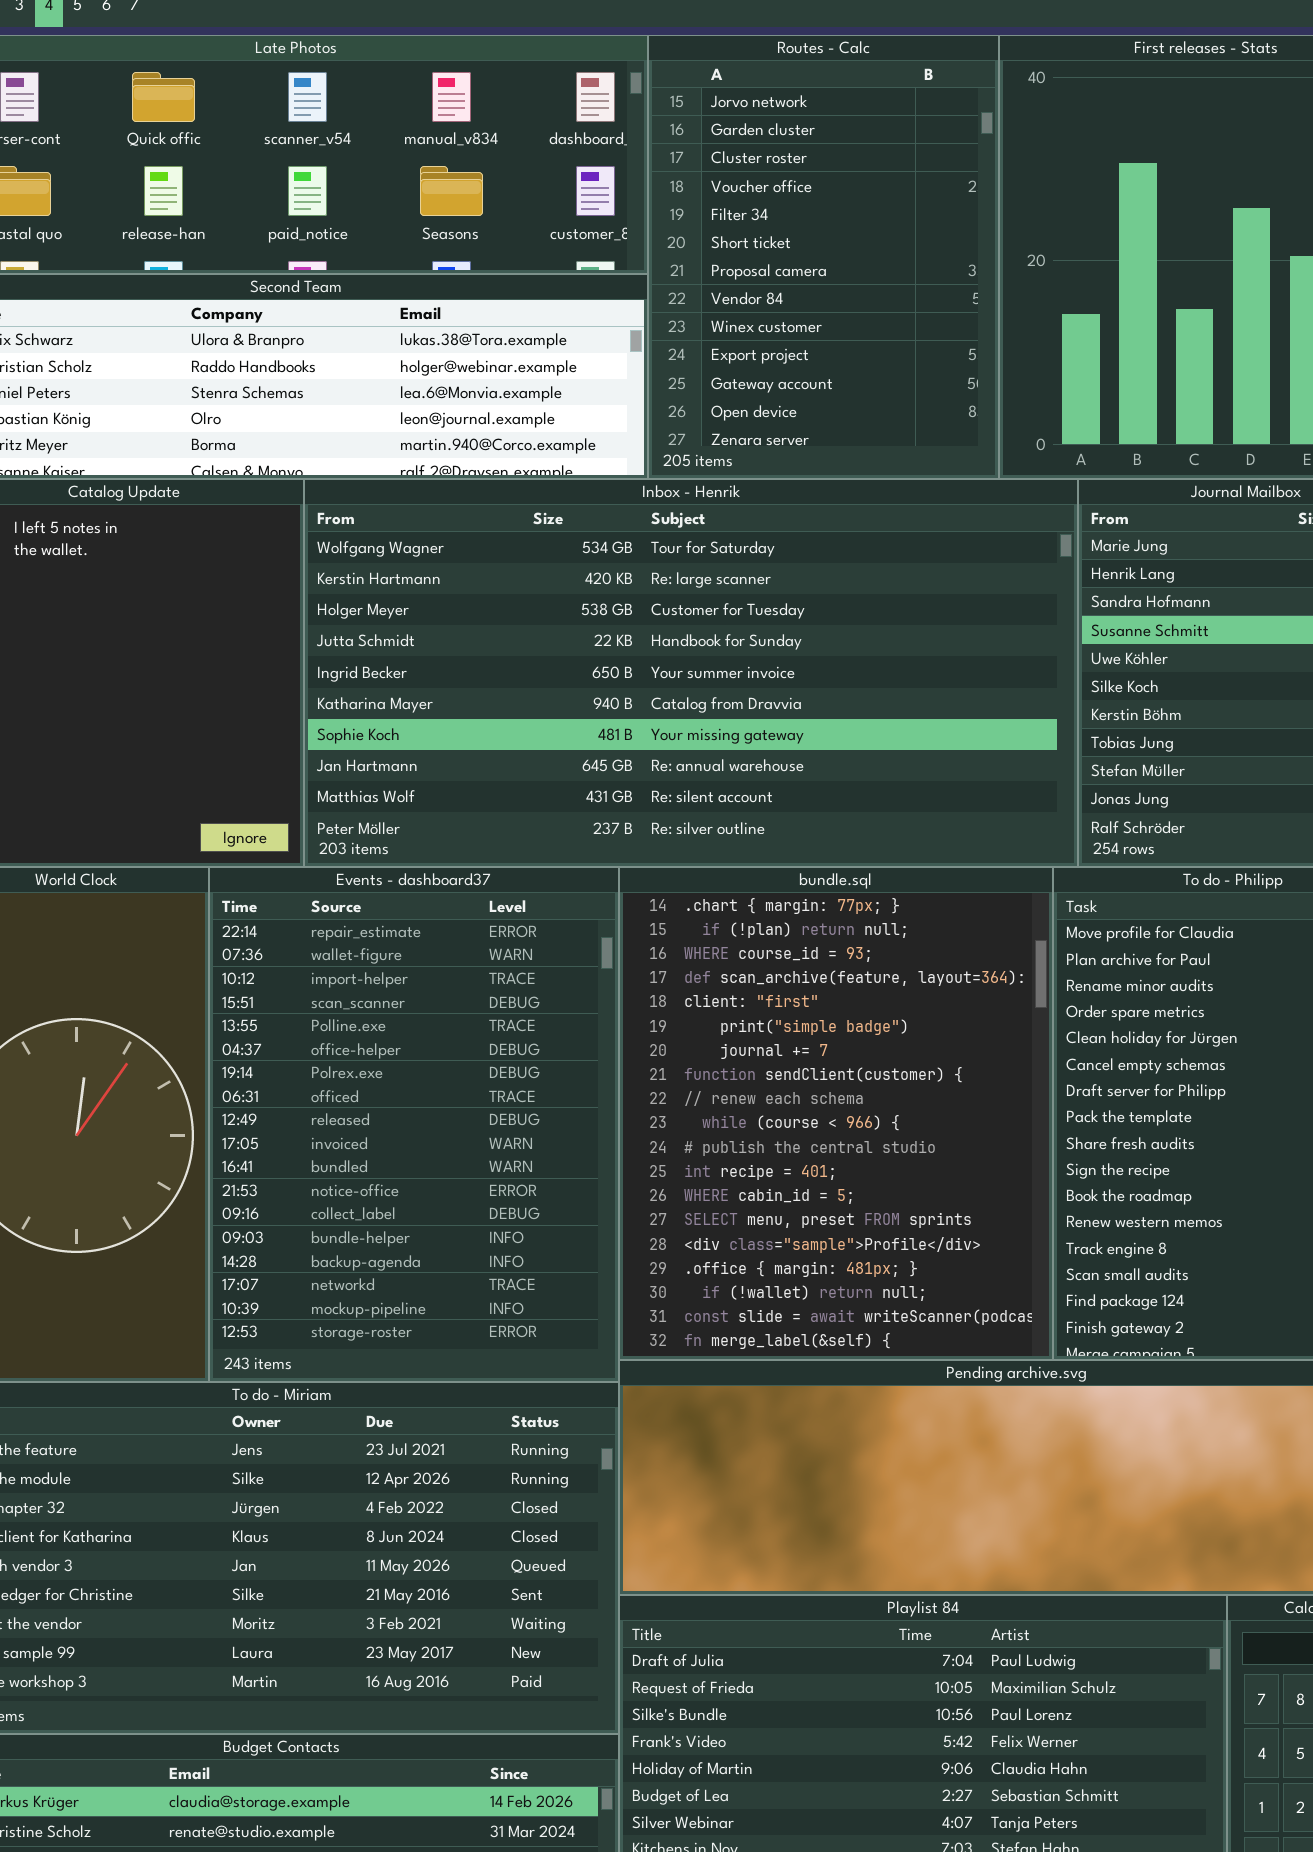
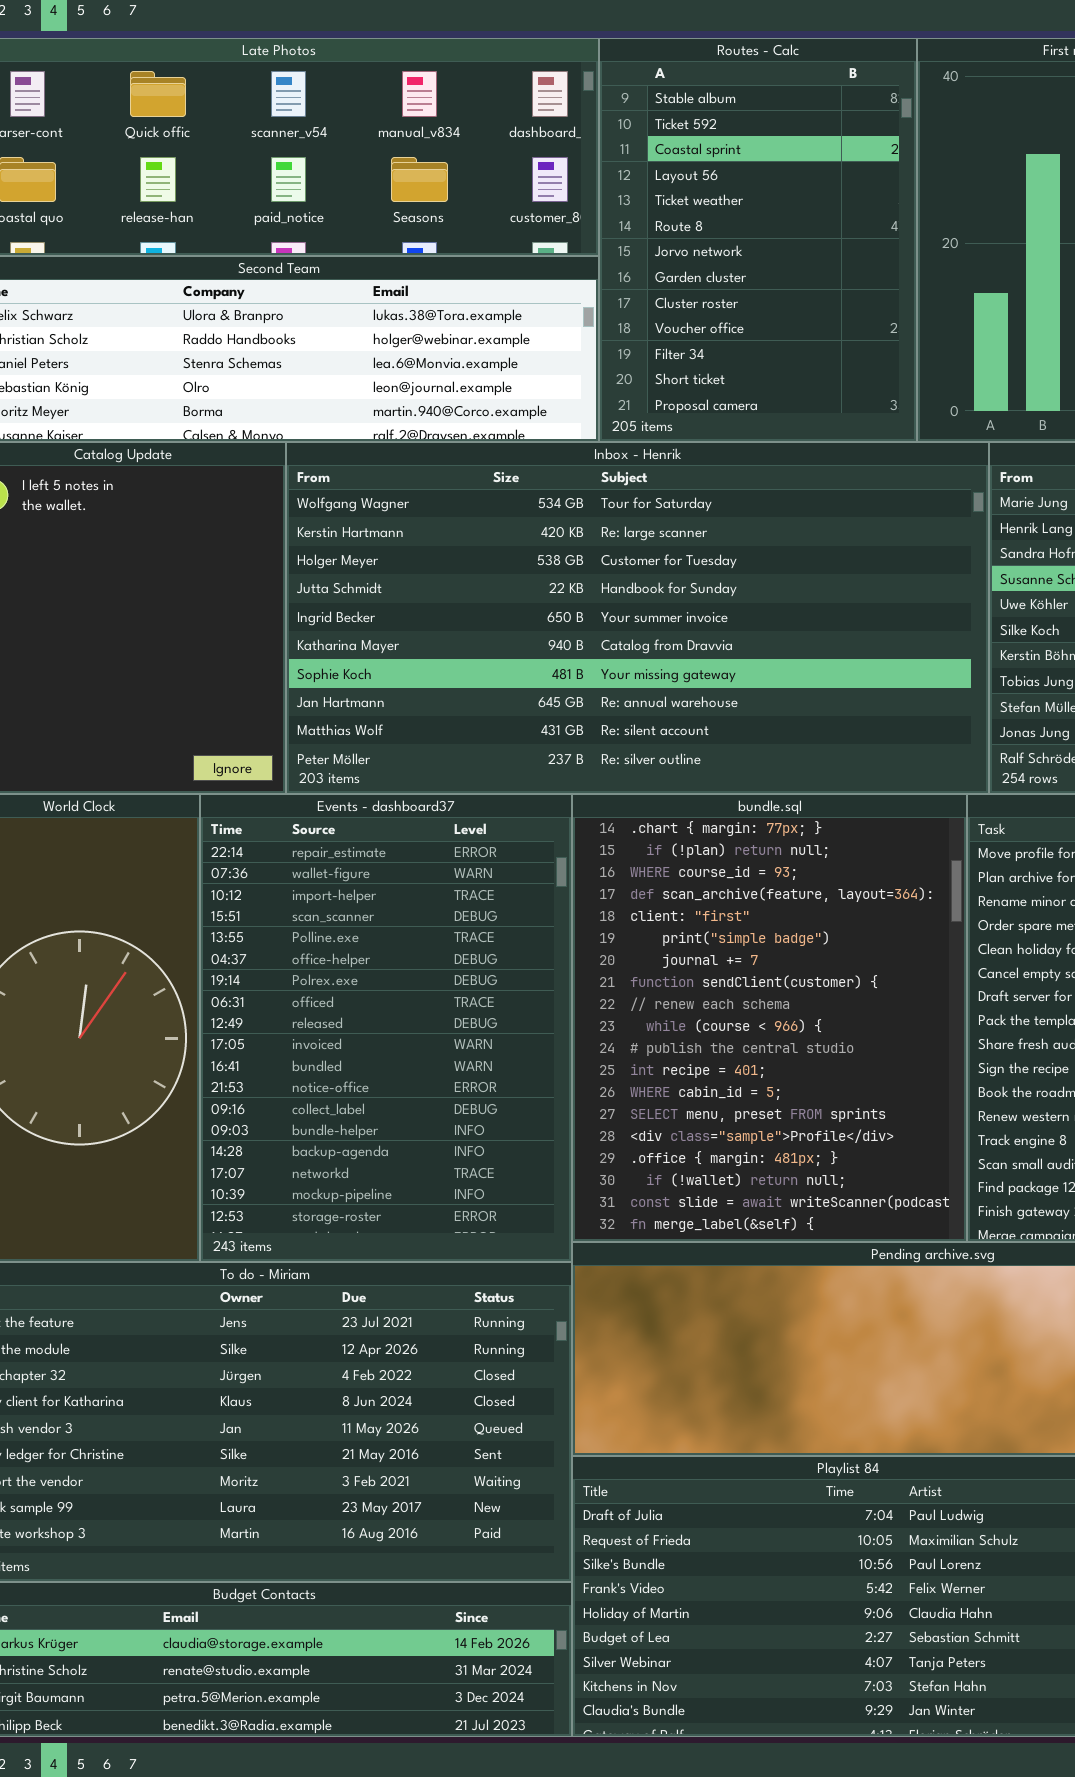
Routes - Calc: [648,35,999,479] -> [599,38,917,442], scrolled up 6 rows

